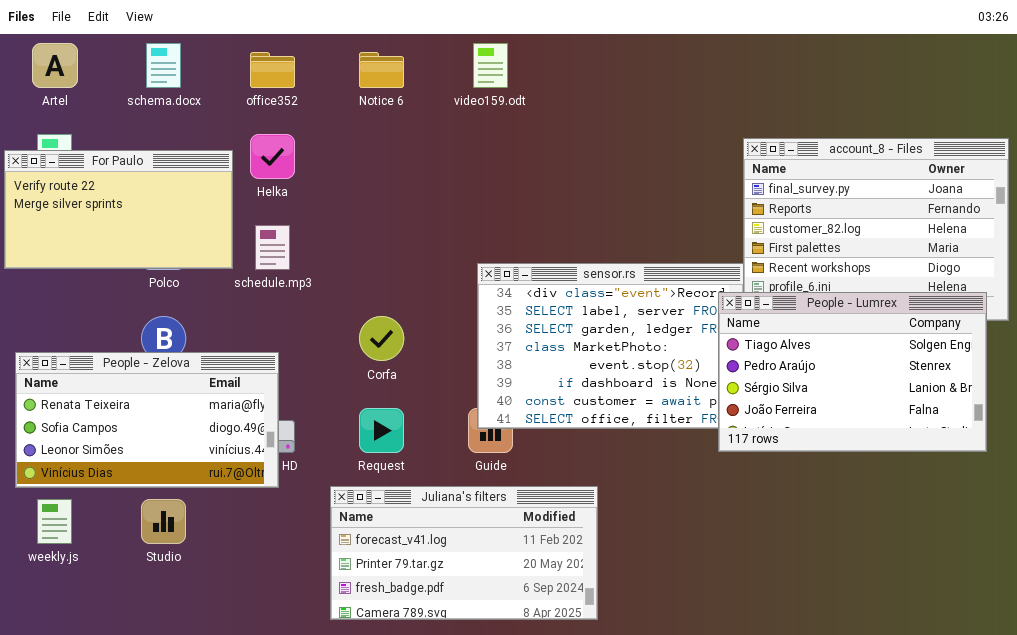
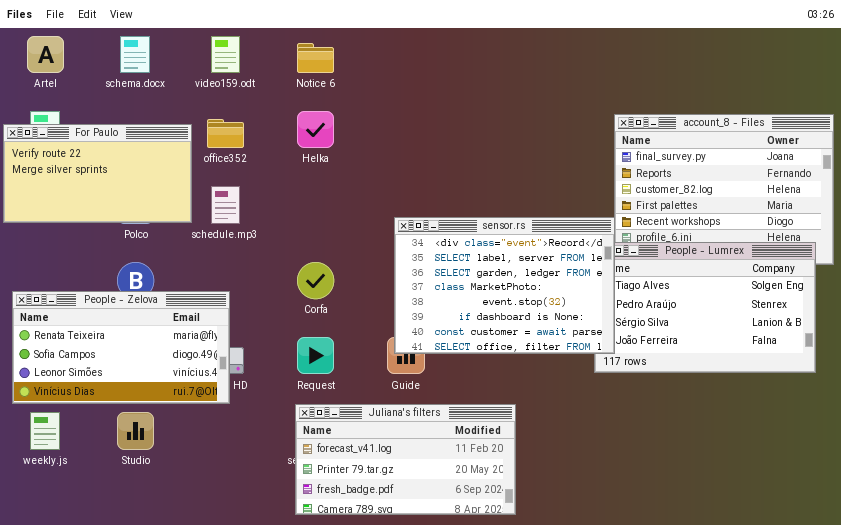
video159.odt: [473,43,508,88] -> [211,36,240,73], moved
office352: [250,52,295,88] -> [207,119,244,148], moved
Helka: [250,134,295,179] -> [297,111,334,148], moved
sensor.rs: [477,263,744,429] -> [394,217,615,354], raised
Juliana's filters: [330,486,598,620] -> [295,404,516,515], moved

